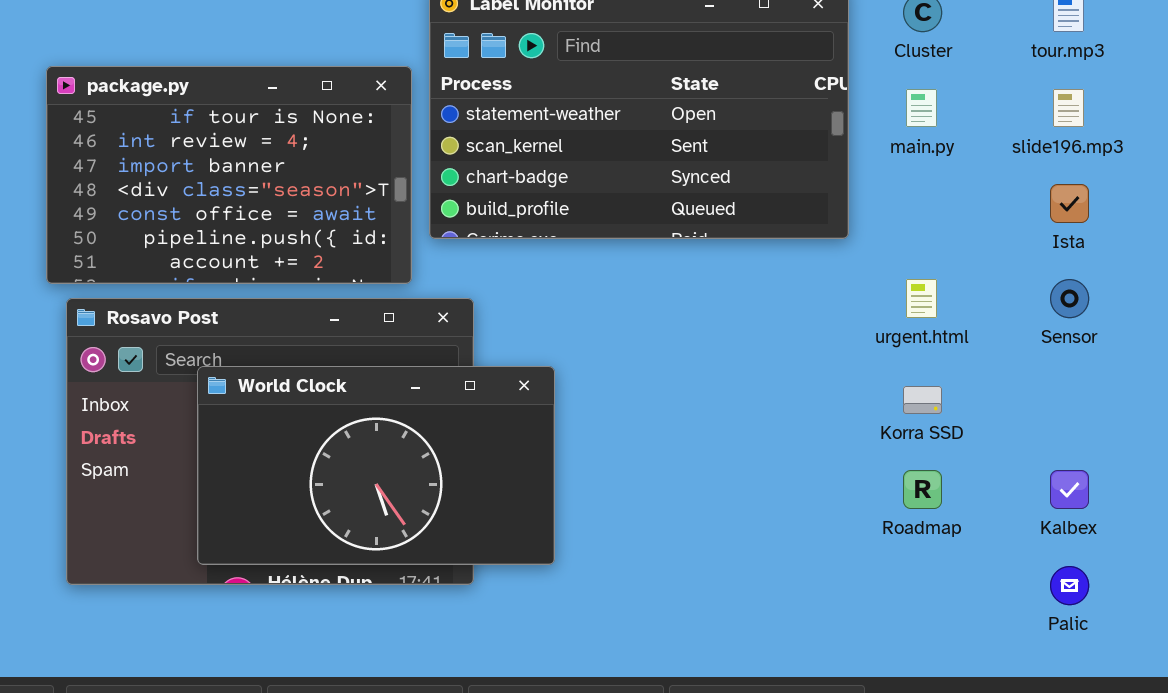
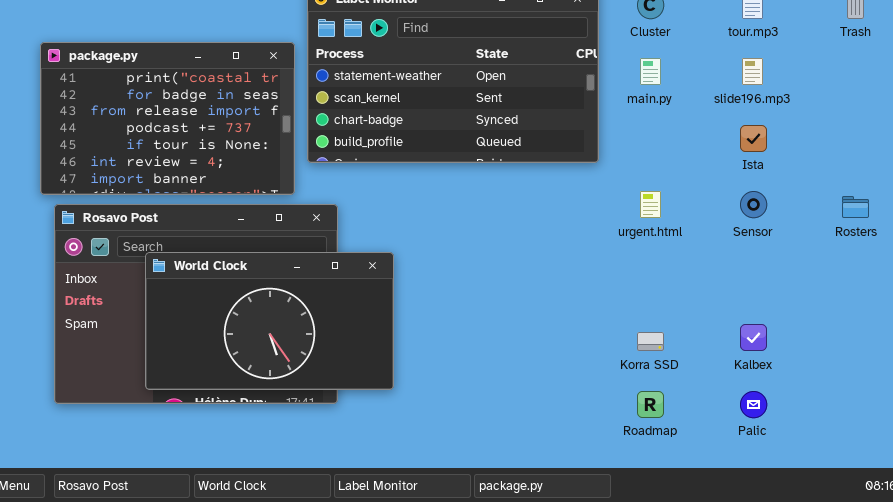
package.py: [46,66,412,284] -> [40,42,295,195], scrolled up 4 rows
Korra SSD: [903,386,942,414] -> [637,332,664,351], moved
Roadmap: [903,470,942,509] -> [637,391,664,418], moved

